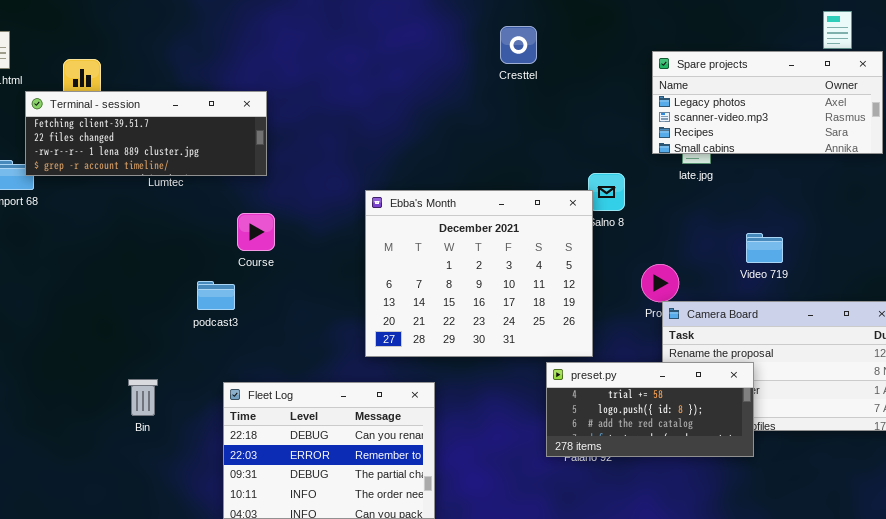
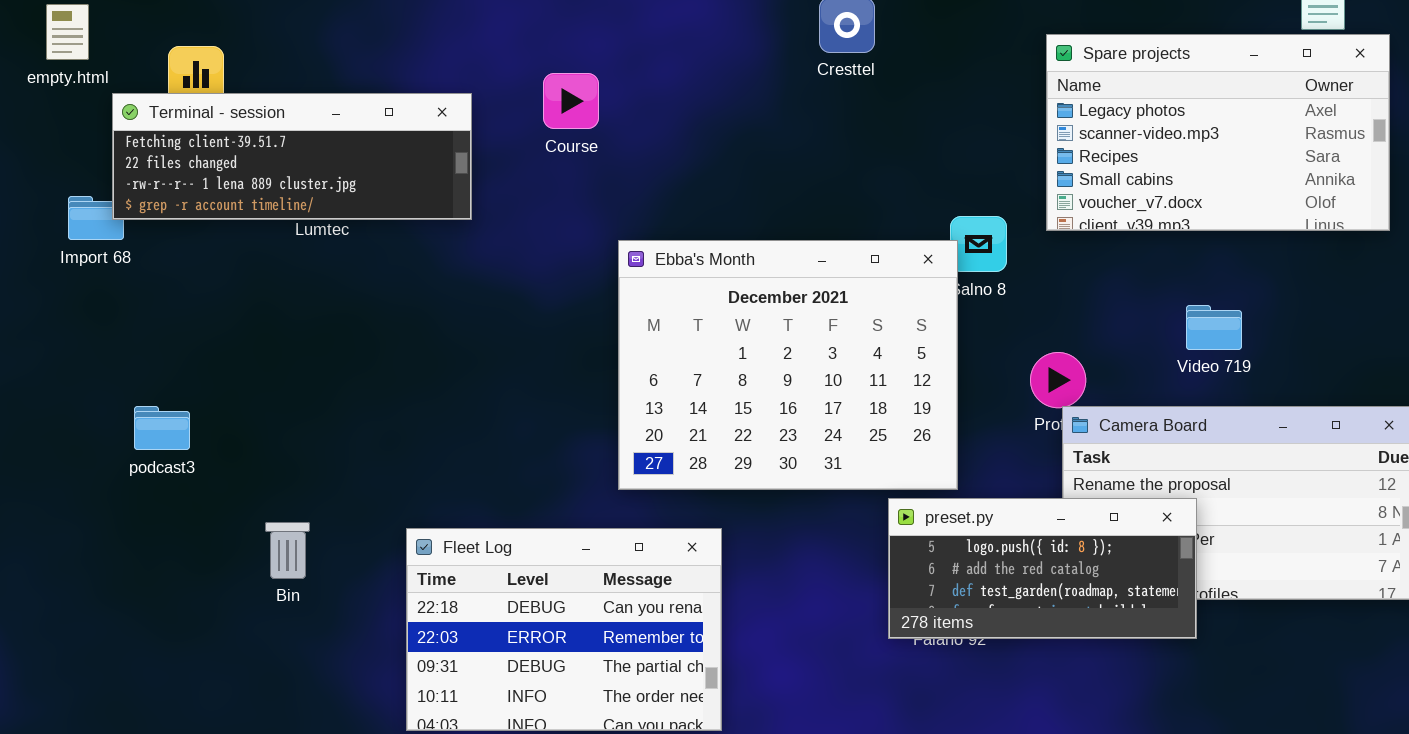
Spare projects: [652,51,883,154] -> [1046,34,1390,231], resized
Course: [237,213,275,251] -> [543,73,599,129], moved
podcast3: [197,281,235,310] -> [134,406,190,450], moved
preset.py: [546,362,754,457] -> [888,498,1197,639], scrolled down 1 row

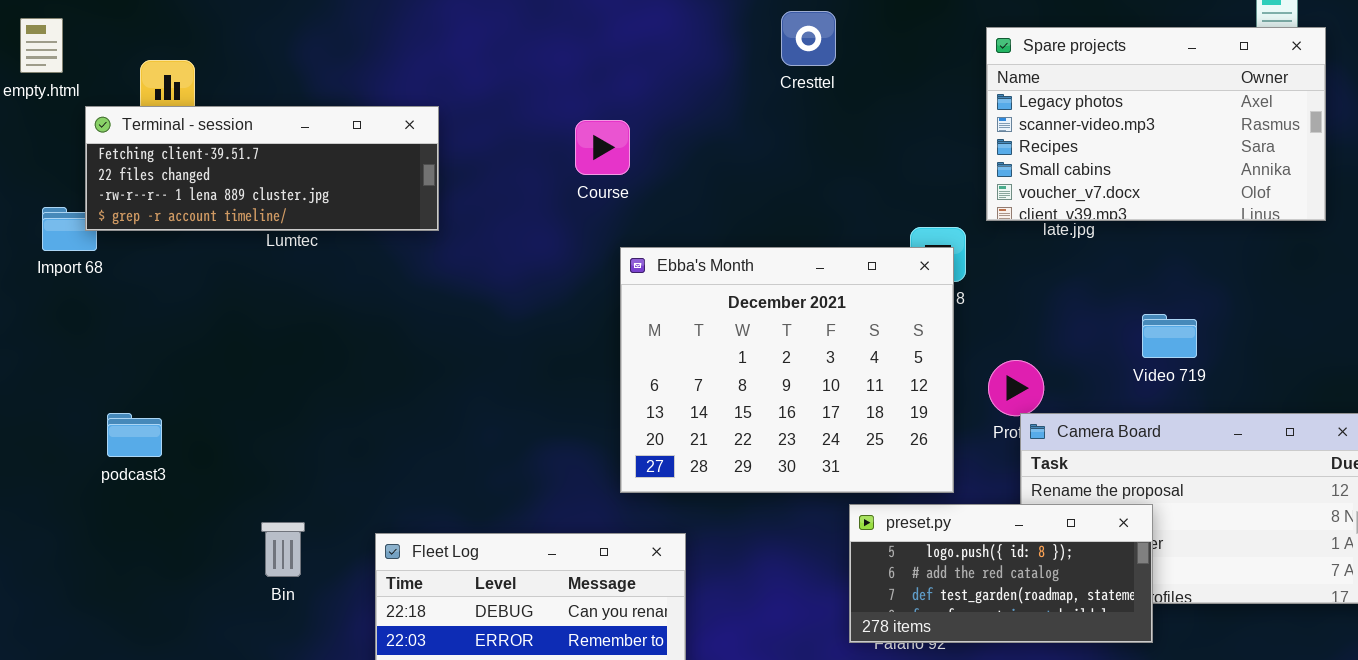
Spare projects: [1046,34,1390,231] -> [986,27,1326,221], moved
Course: [543,73,599,129] -> [575,120,630,175], moved
Ebba's Month: [618,240,958,490] -> [620,247,954,493], moved
Bin: [265,522,310,579] -> [261,522,305,577], moved

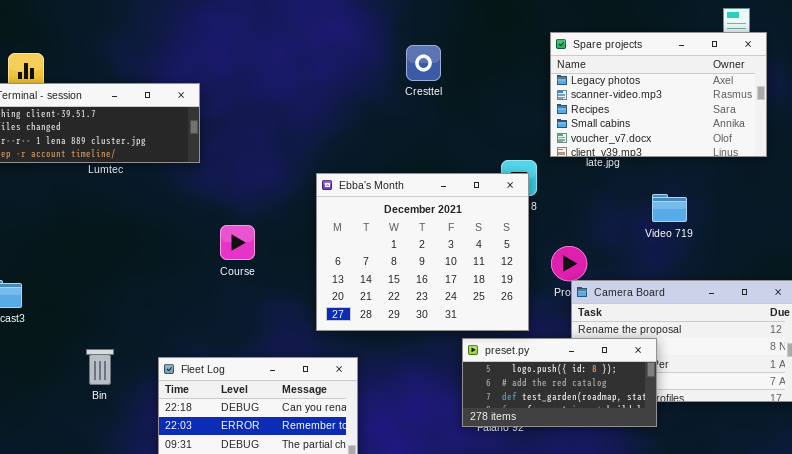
Cresttel: [781,11,836,66] -> [406,45,441,81], moved
Course: [575,120,630,175] -> [220,225,255,260], moved
Video 719: [1142,314,1197,358] -> [652,194,687,222], moved

